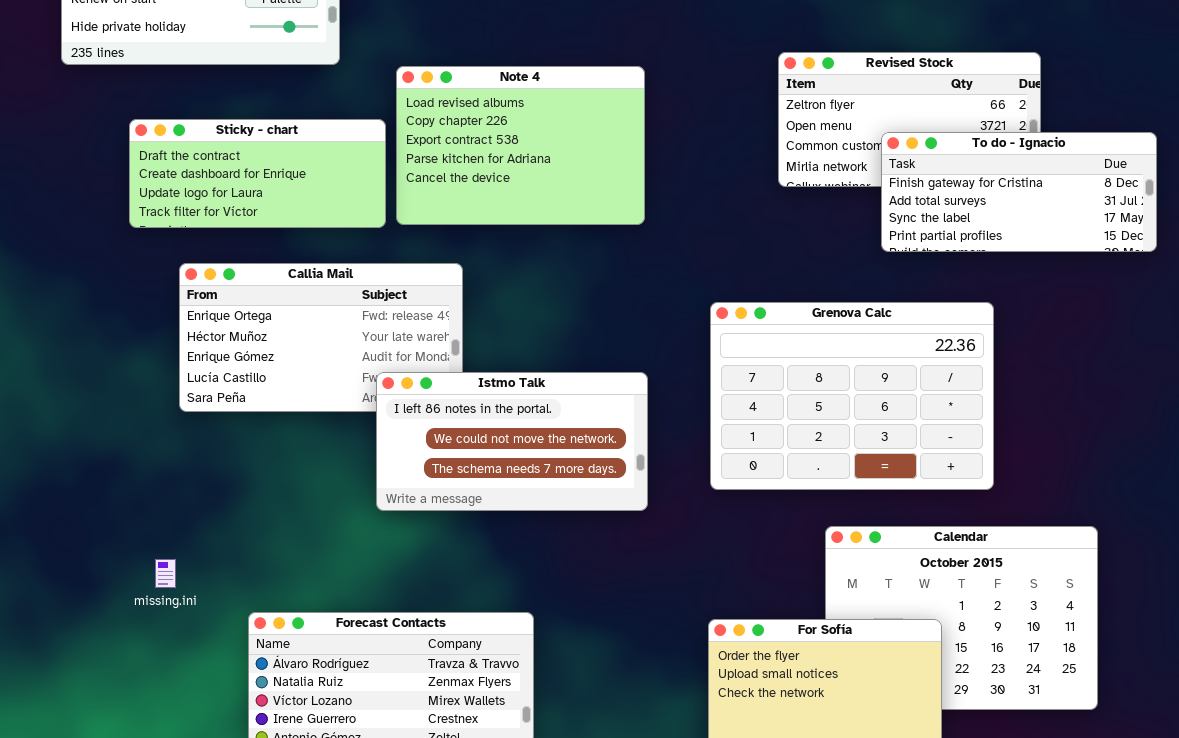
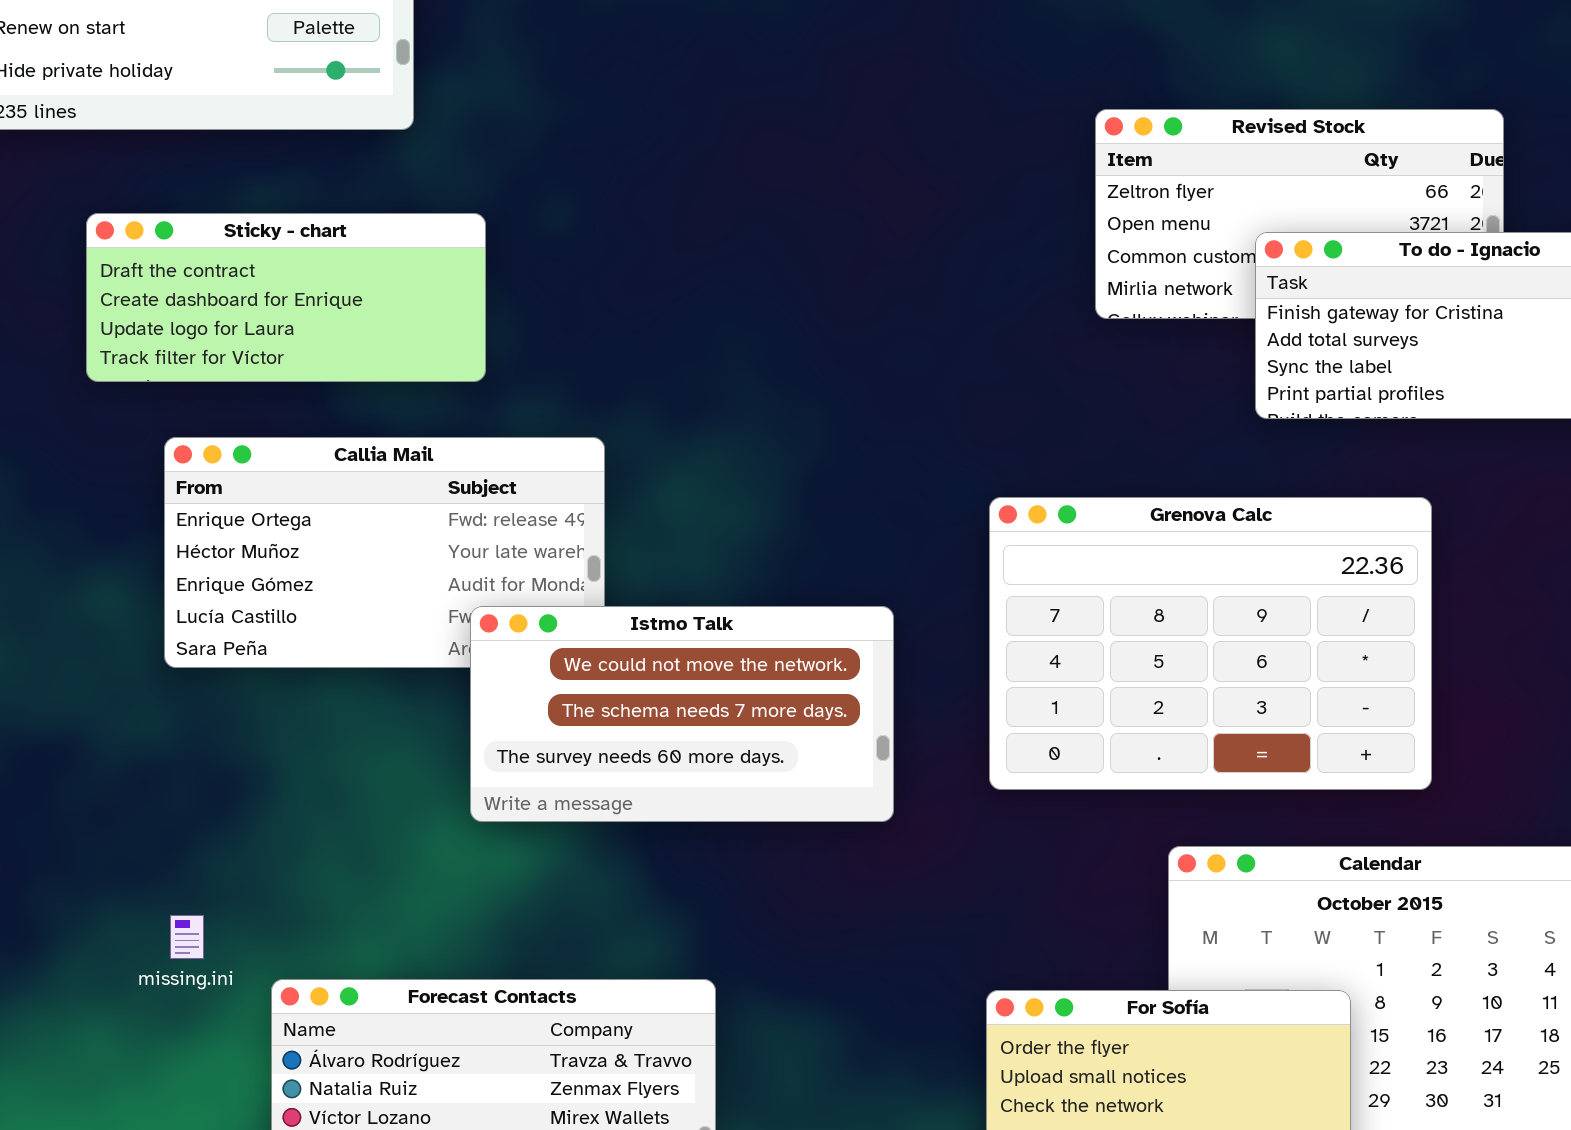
Note 4: [396,66,645,225] -> none, closed
Istmo Talk: [376,372,648,511] -> [470,606,894,822], scrolled down 1 row
missing.ini: [155,559,176,588] -> [170,915,204,959], moved

